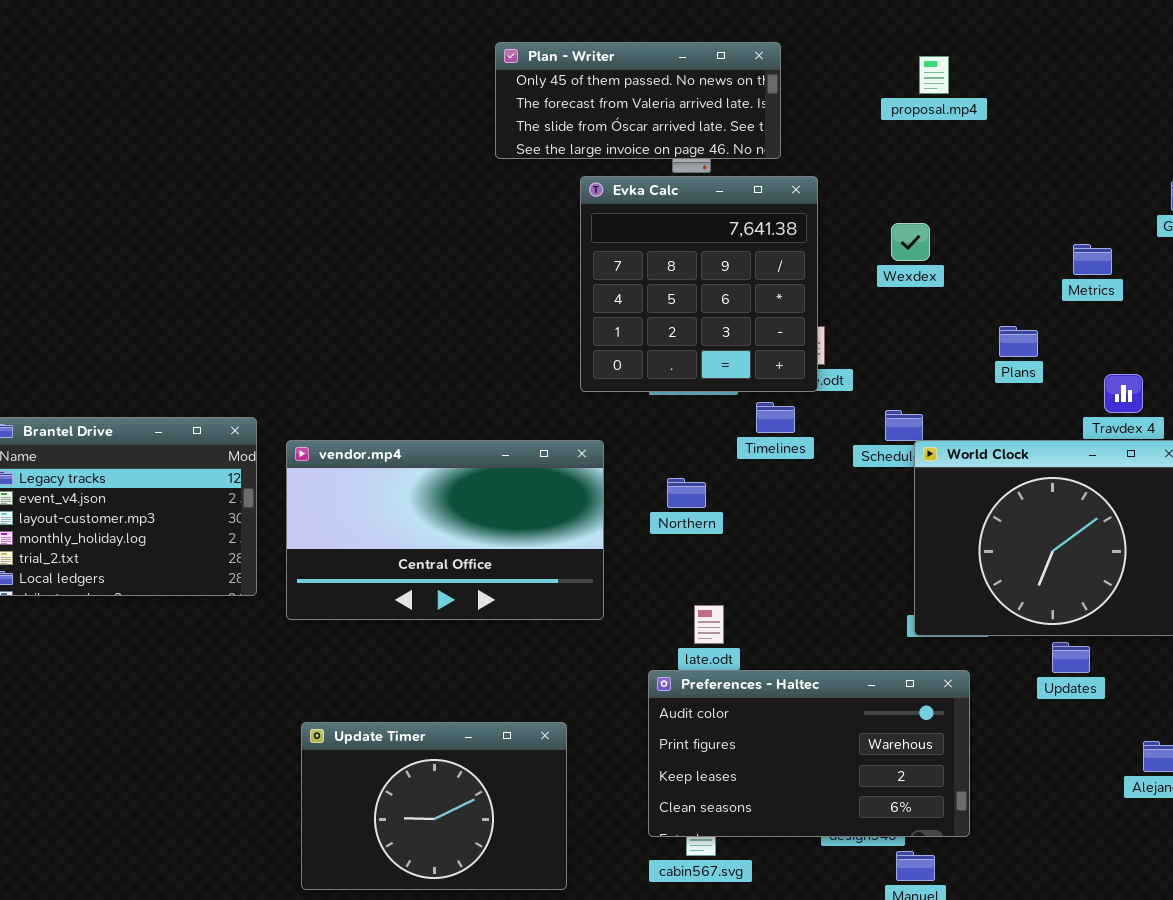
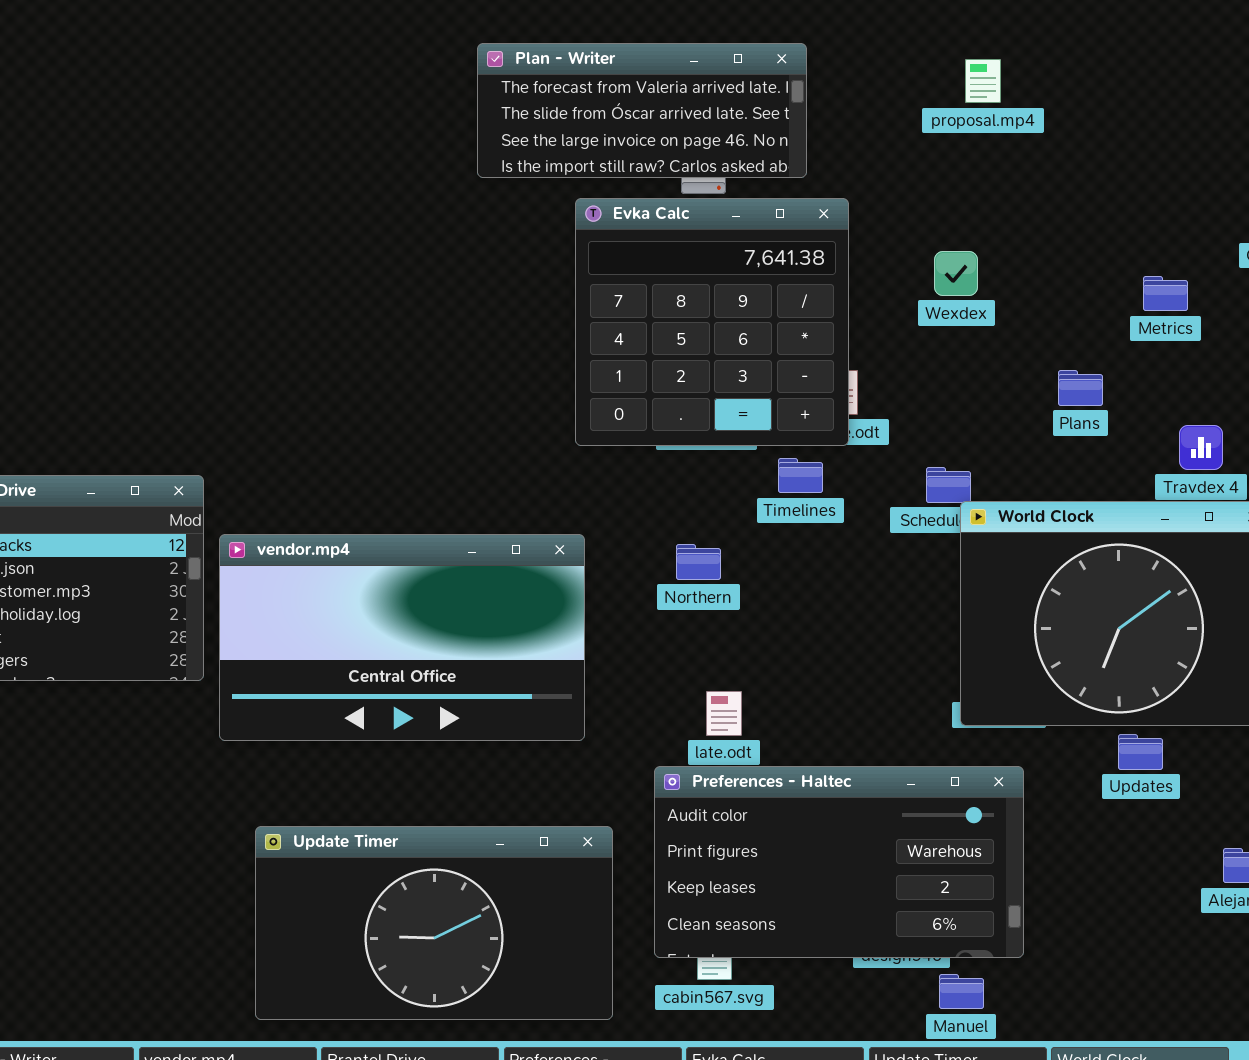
Plan - Writer: [495,42,781,159] -> [477,43,807,178], scrolled down 1 row
vendor.mp4: [286,440,604,620] -> [219,534,585,741], moved
Update Timer: [301,722,567,890] -> [255,826,613,1020], resized

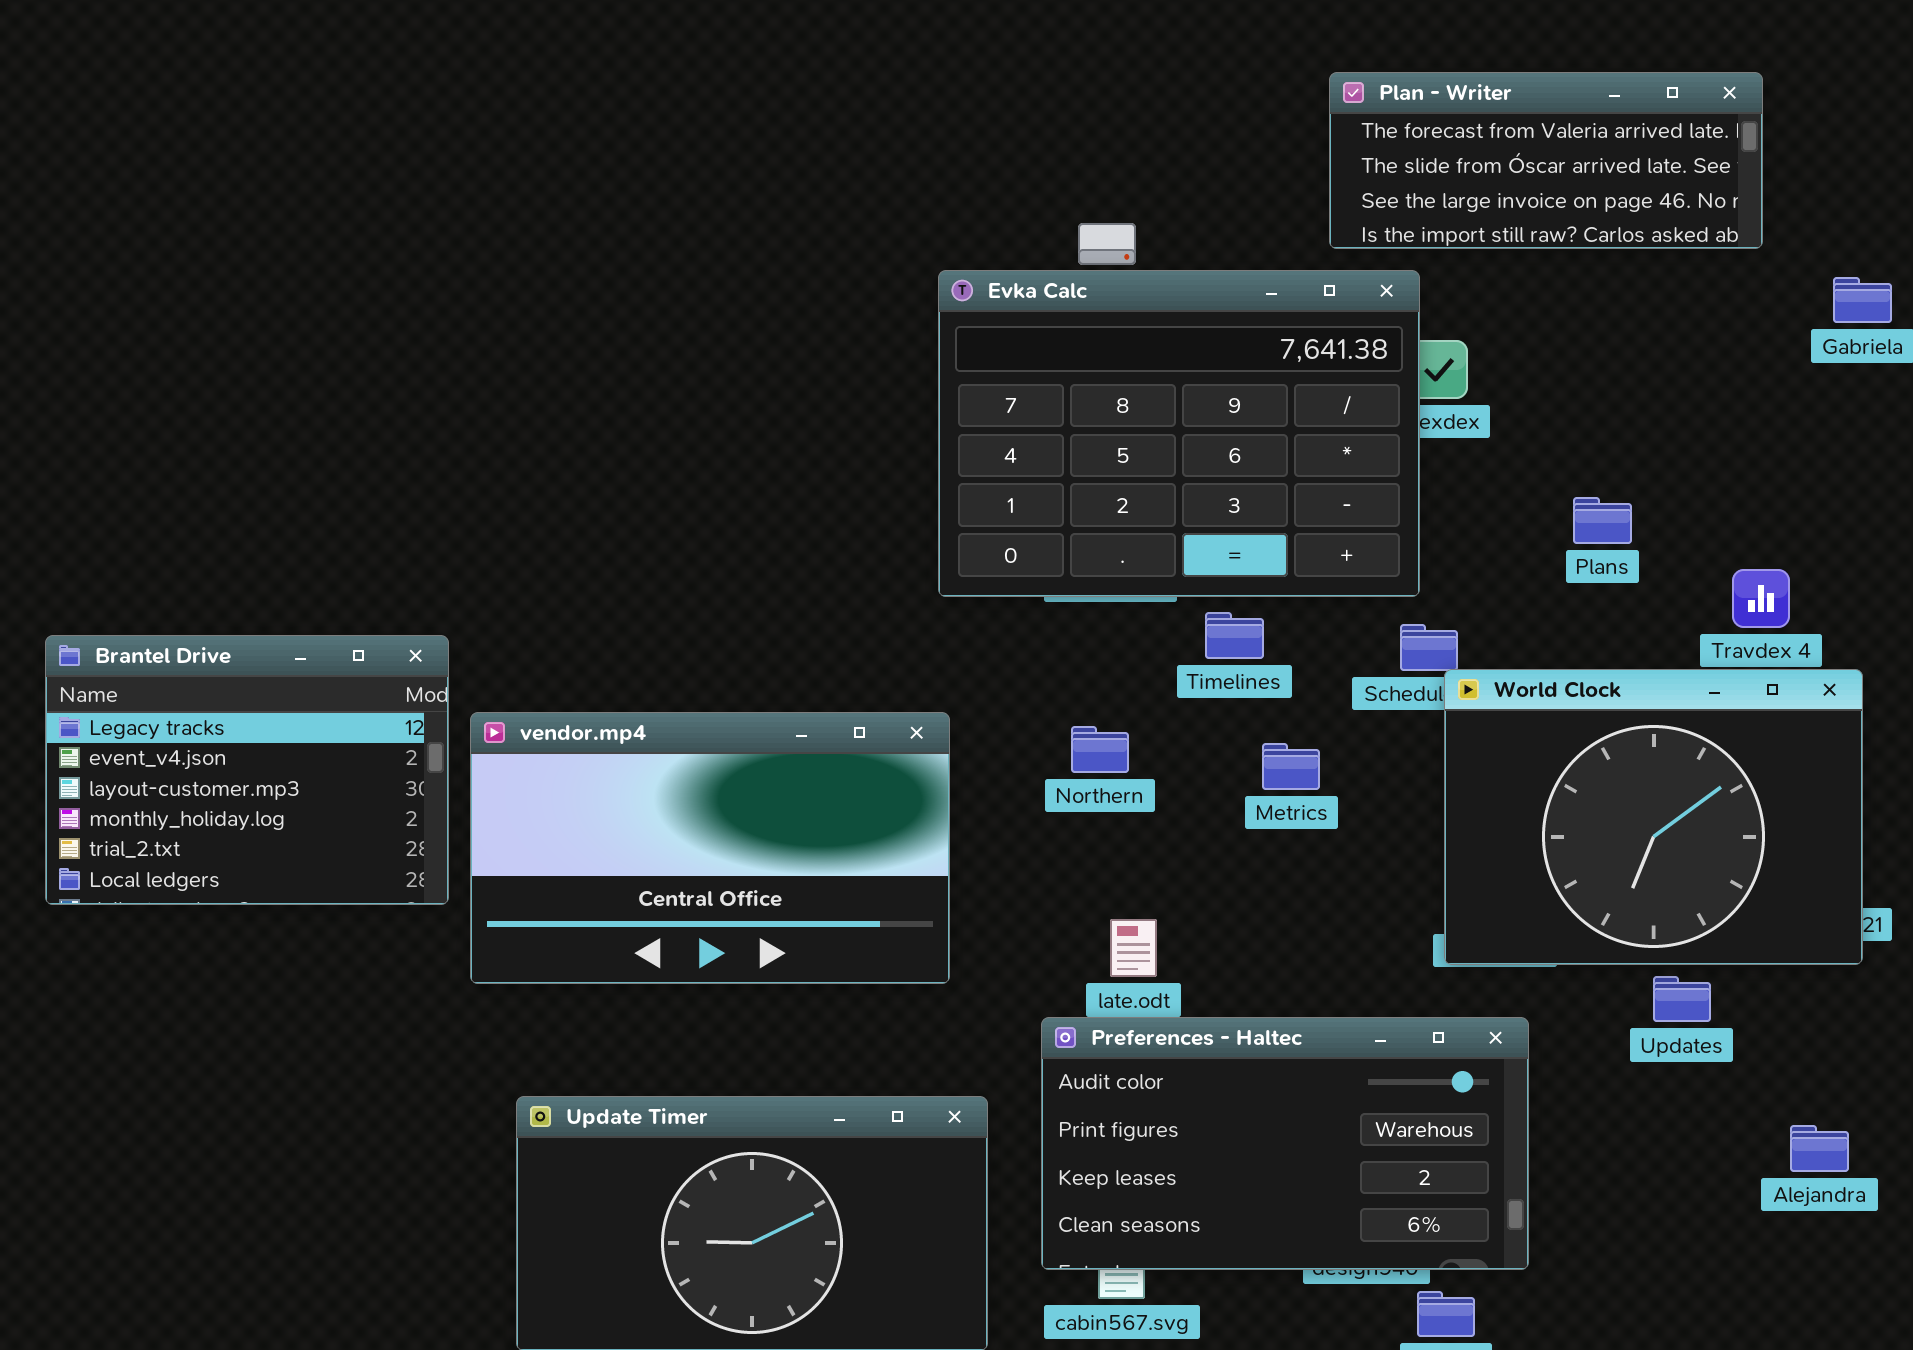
Plan - Writer: [477,43,807,178] -> [1329,72,1763,249], moved
Evka Calc: [575,198,849,446] -> [938,270,1420,597], resized
Metrics: [1143,276,1188,311] -> [1262,743,1320,790], moved

